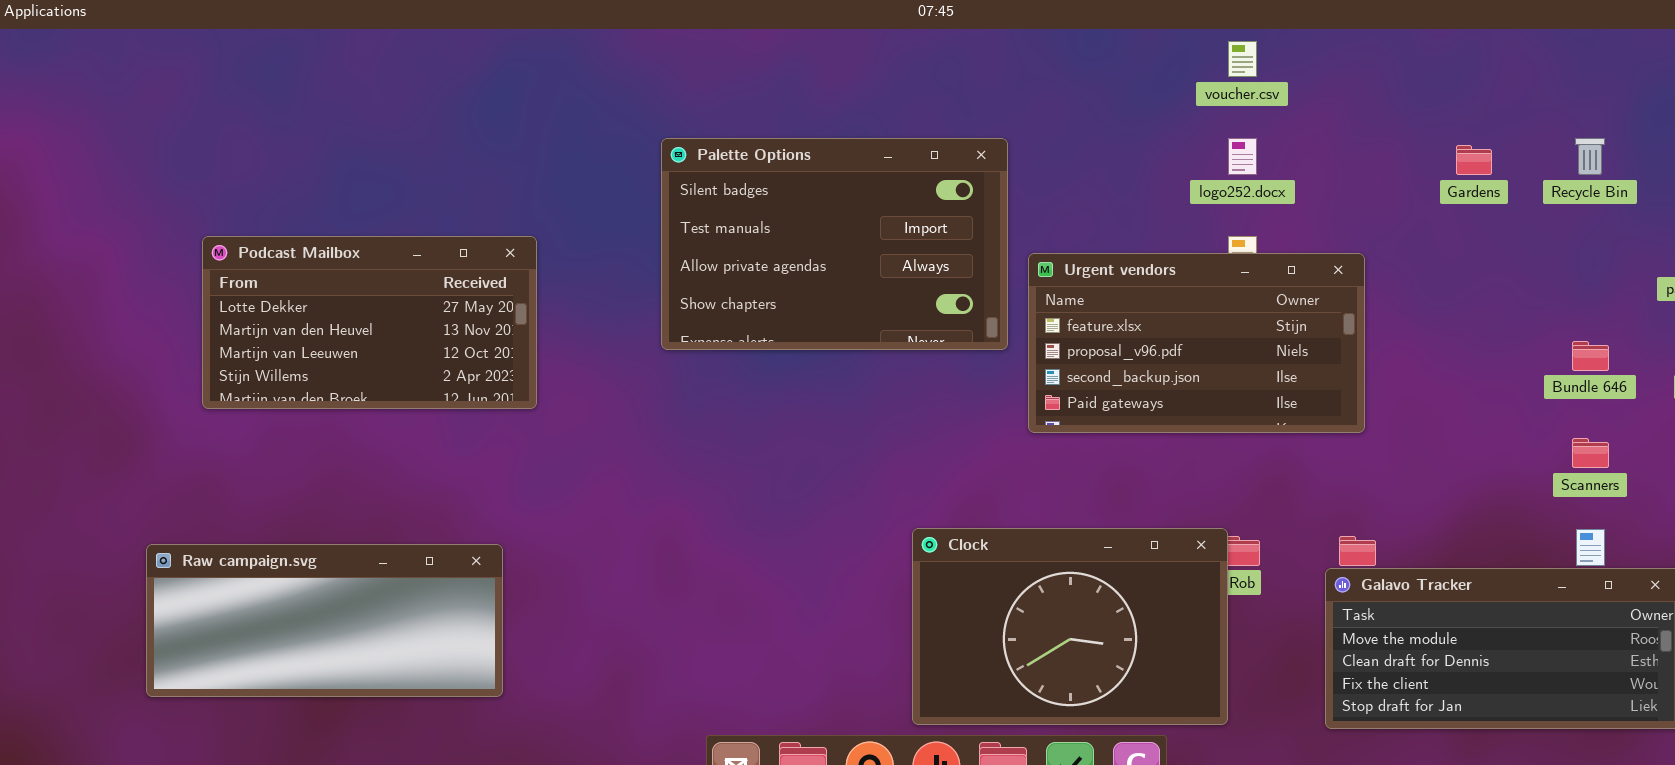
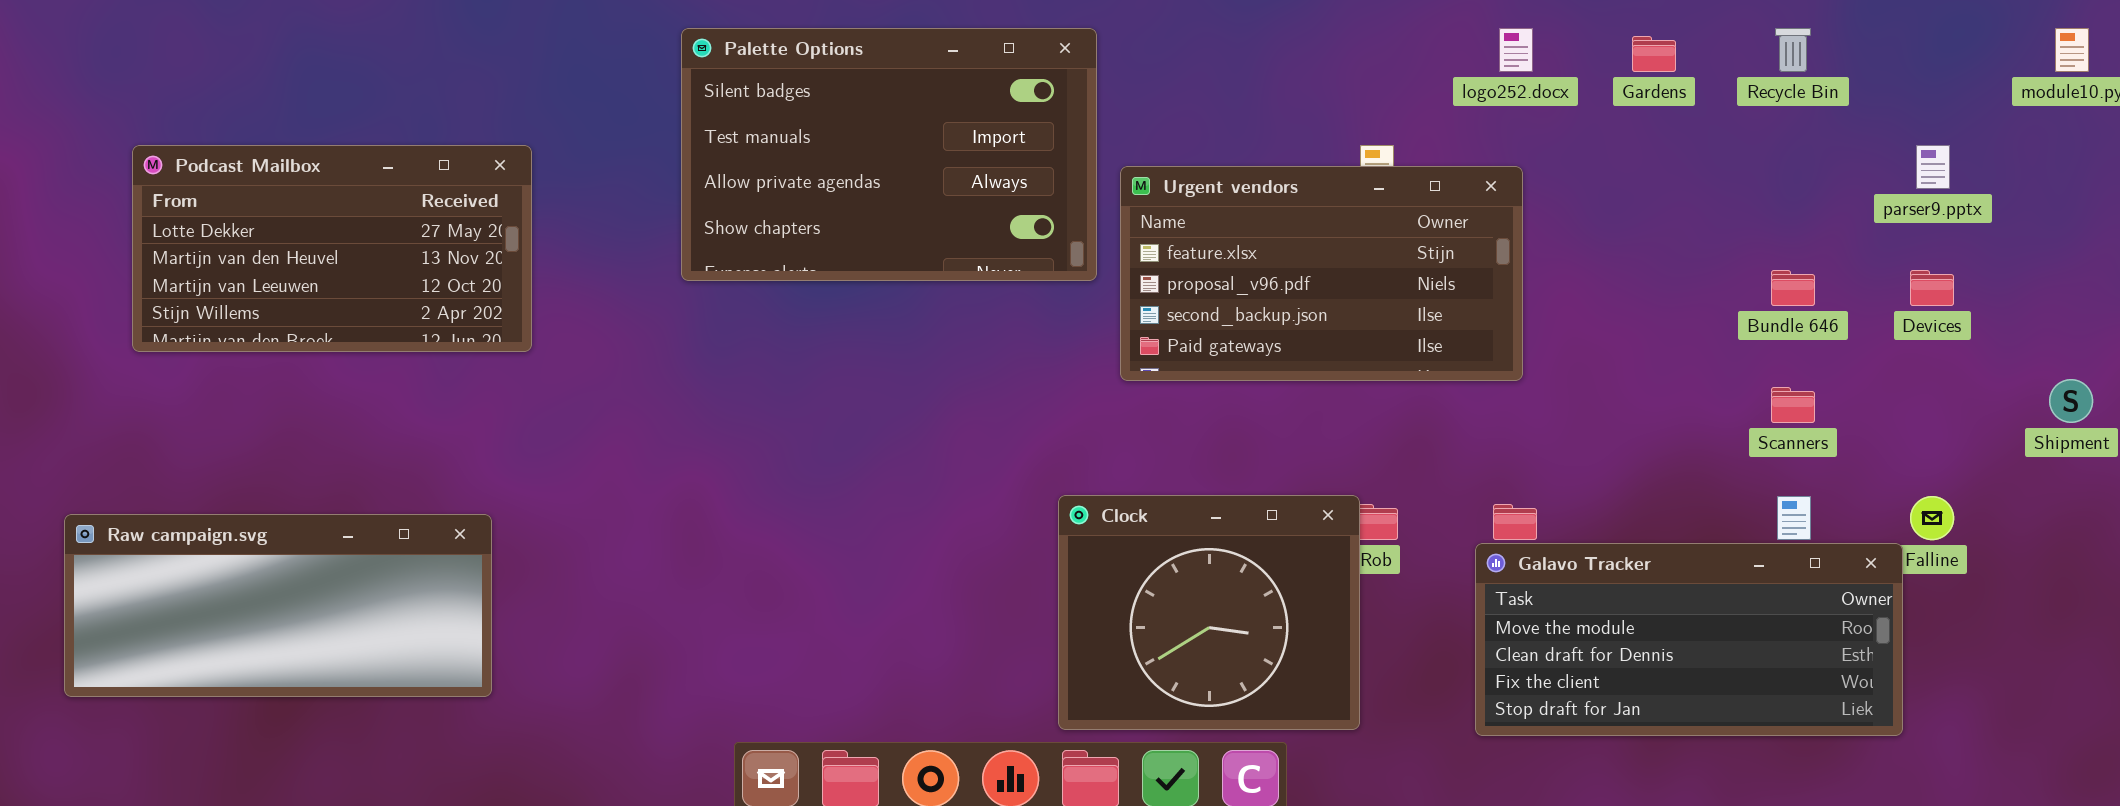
logo252.docx: [1228,138,1257,175] -> [1499,28,1533,72], moved
Clock: [912,528,1228,725] -> [1058,495,1360,730], resized

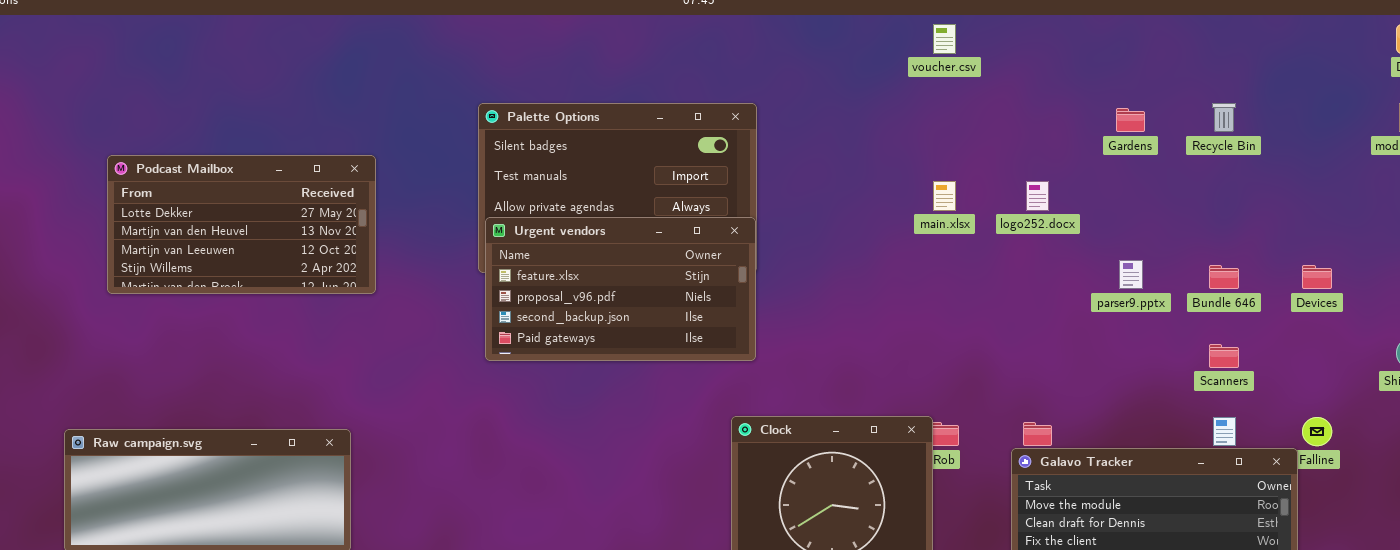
logo252.docx: [1499,28,1533,72] -> [1026,181,1049,211], moved
Podcast Mailbox: [132,145,532,352] -> [107,155,376,294], moved
parser9.pptx: [1916,145,1950,189] -> [1119,260,1143,289], moved
Urgent vendors: [1120,166,1523,381] -> [485,217,756,361], moved

